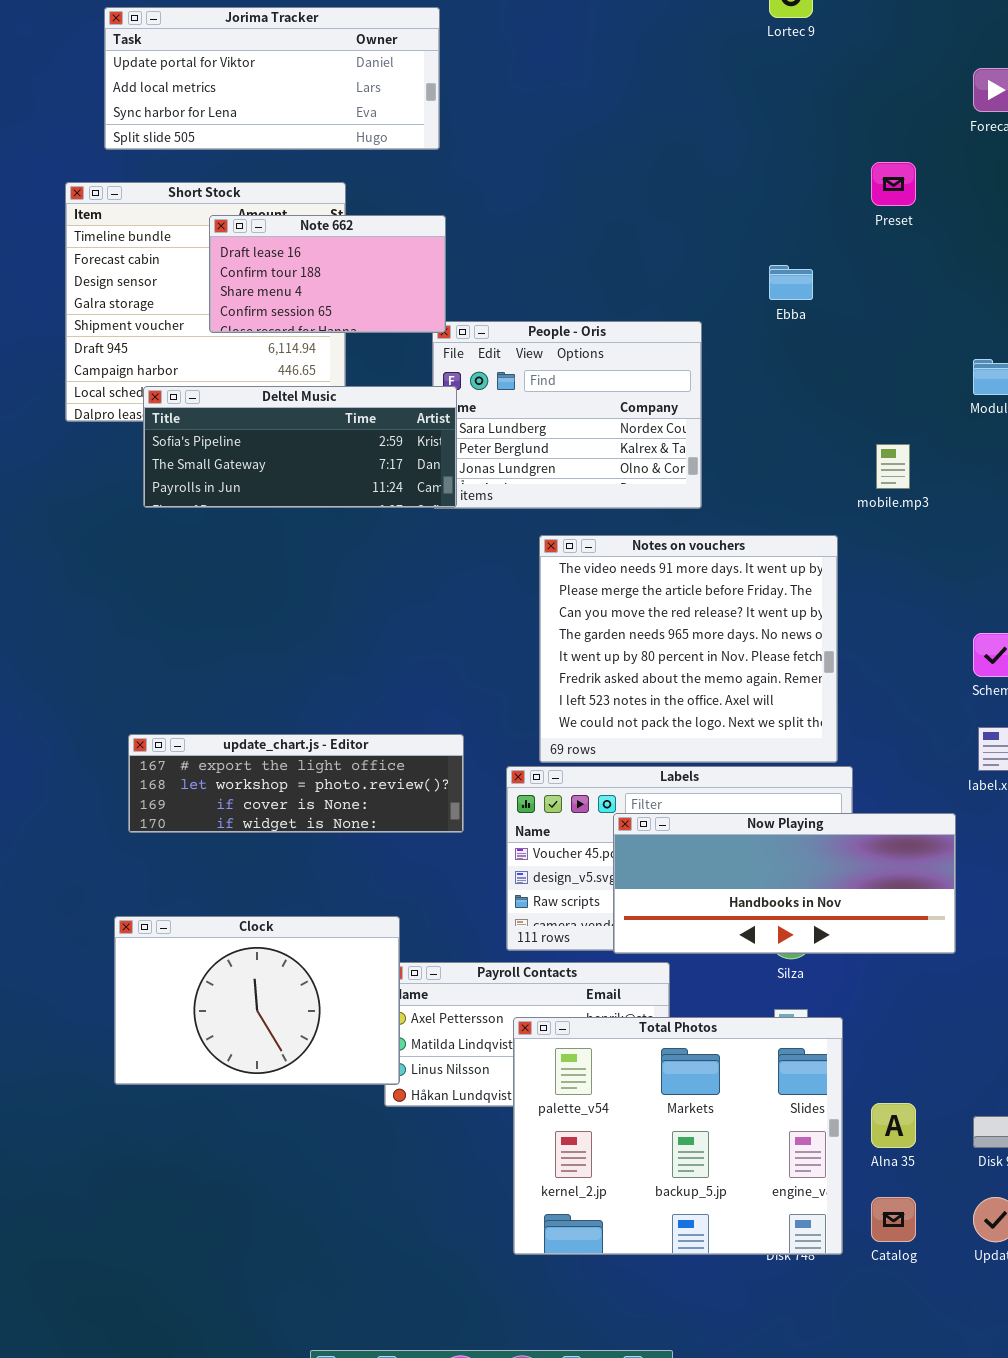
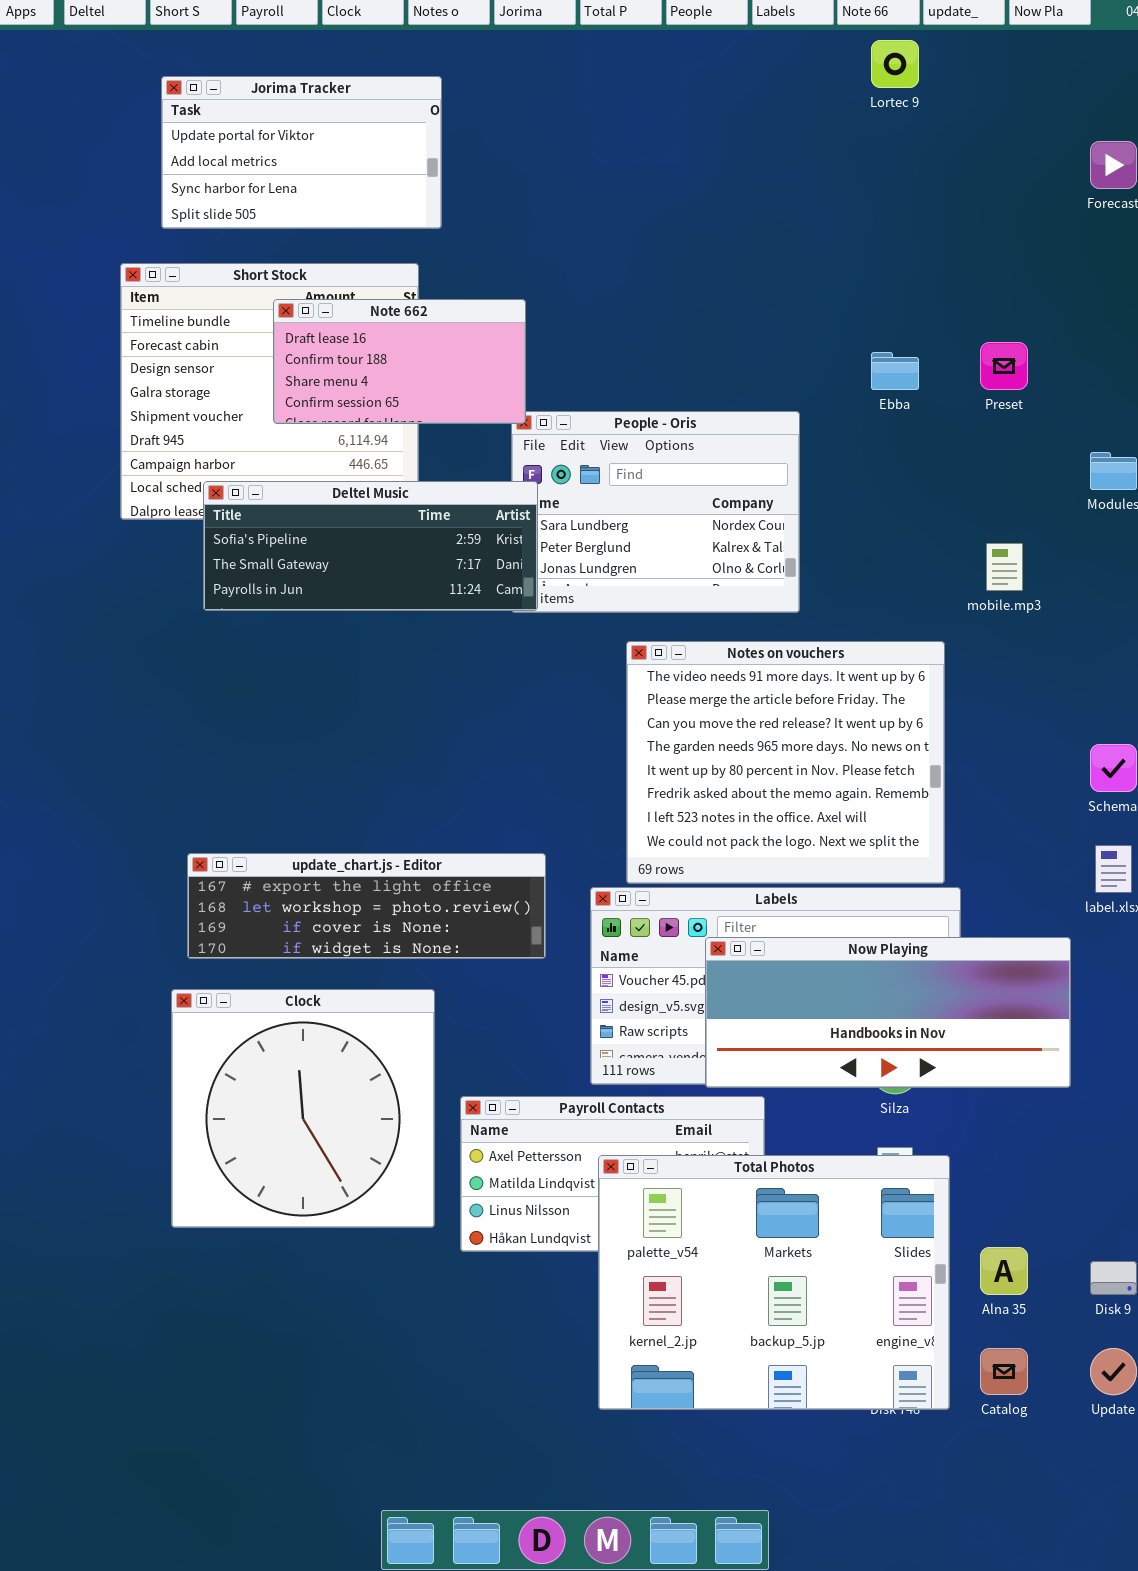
Jorima Tracker: [104,7,440,150] -> [161,76,442,229], resized
Preset: [871,162,916,206] -> [980,342,1028,390], moved
Clock: [114,916,400,1085] -> [171,989,435,1228], resized

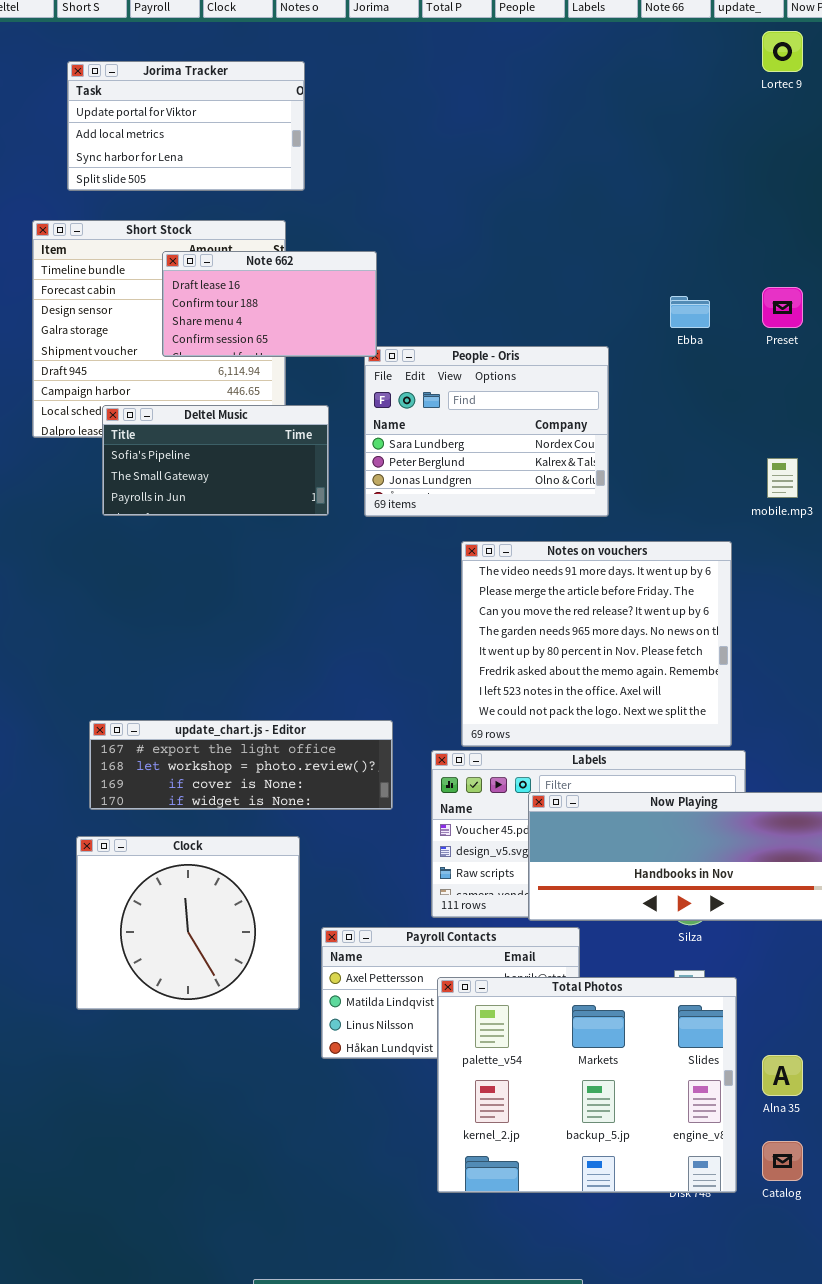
Lortec 9: [871,40,919,88] -> [762,31,803,72], moved
Deltel Music: [203,481,538,611] -> [102,405,329,516], resized
Clock: [171,989,435,1228] -> [76,836,300,1010], resized

